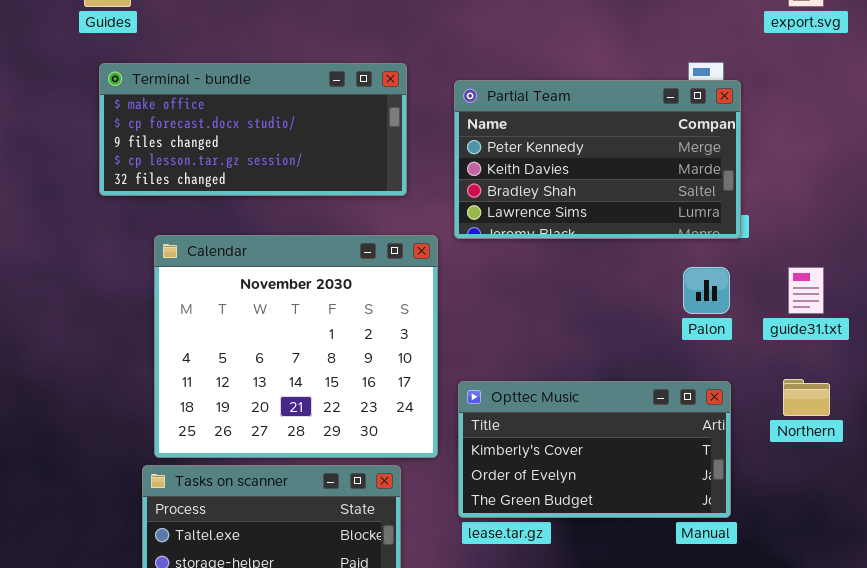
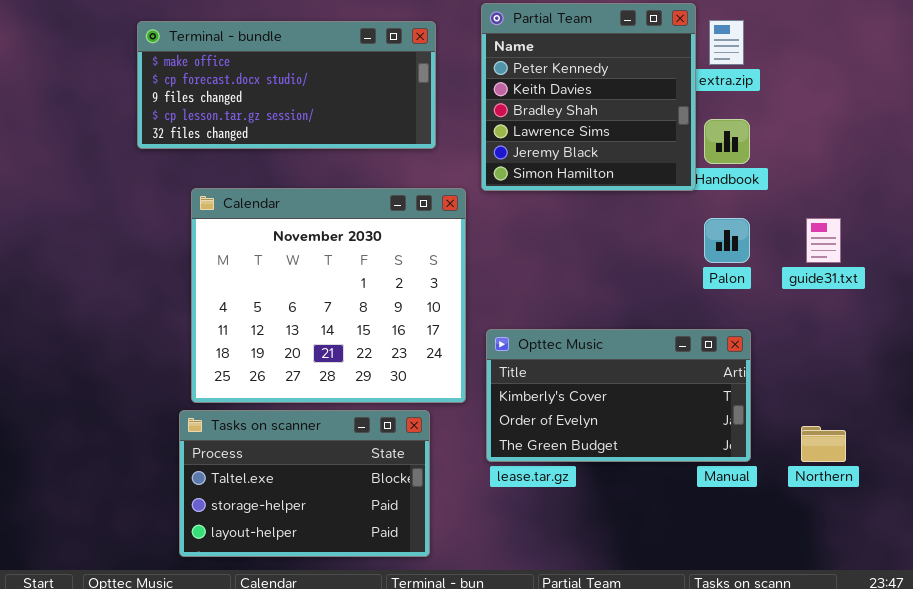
Partial Team: [454,80,741,239] -> [481,3,696,191], resized
Northern: [783,379,830,416] -> [801,426,846,462], moved

